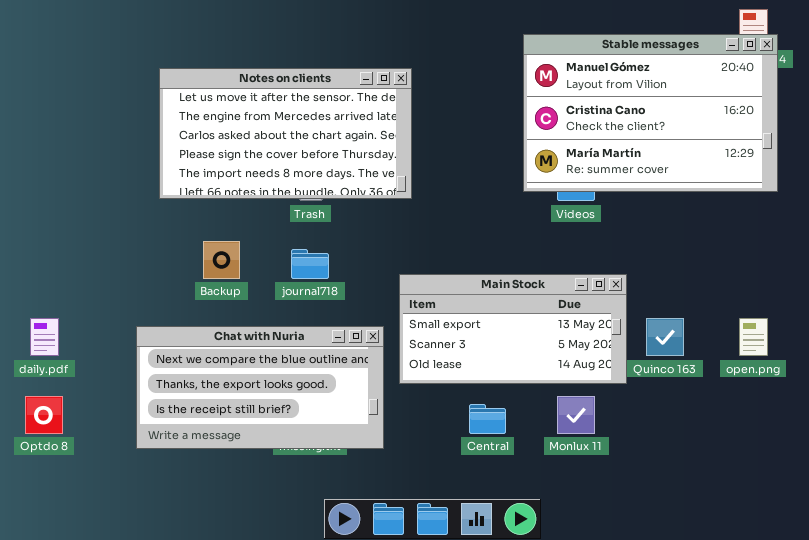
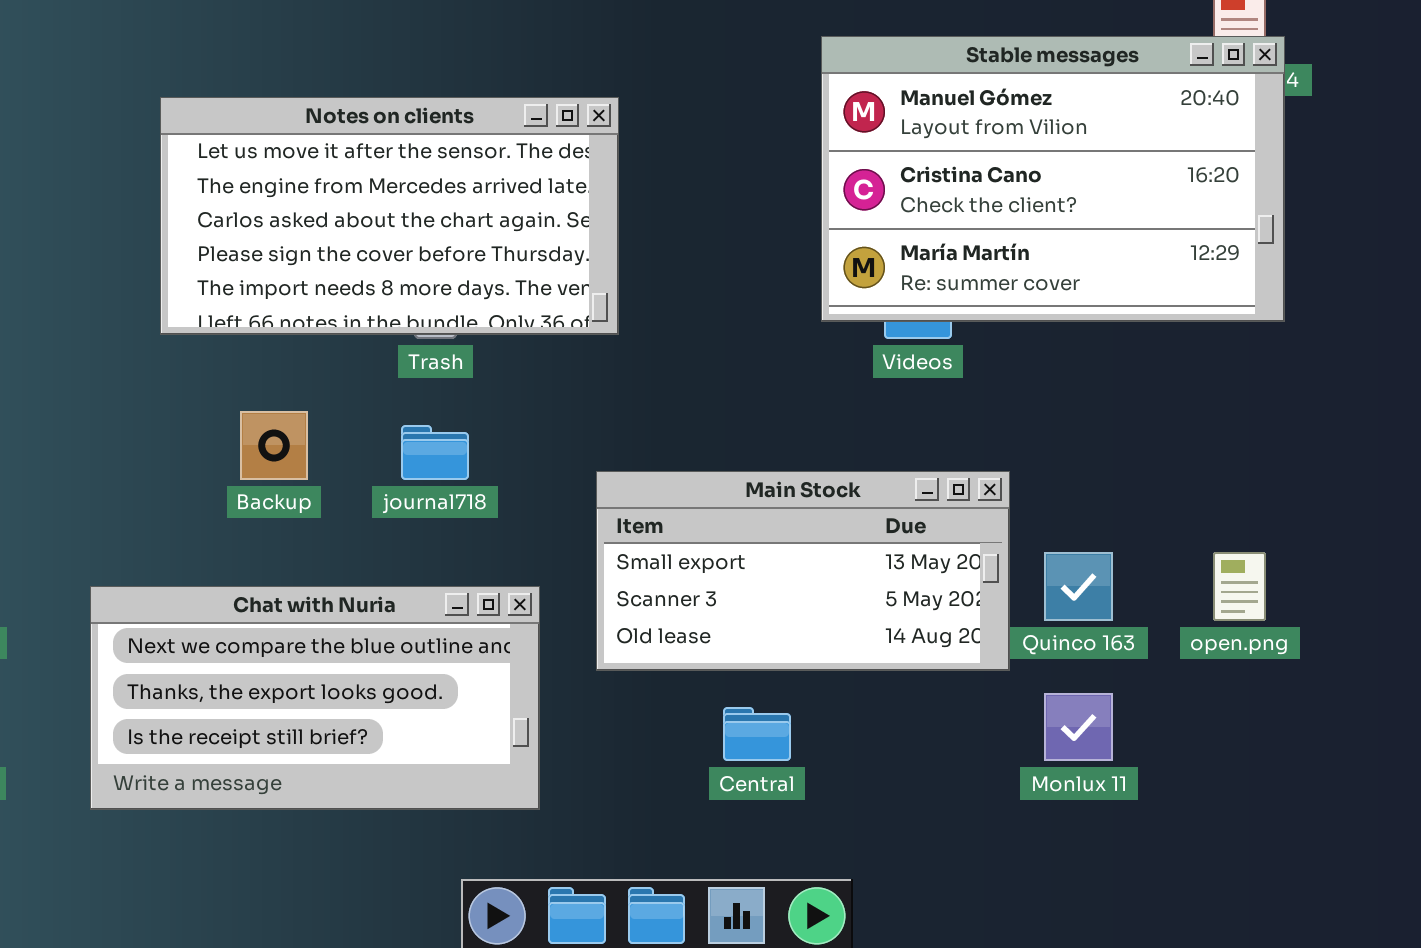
Chat with Nuria: [136,326,384,449] -> [90,586,540,810], moved
Monlux 11: [557,396,595,434] -> [1044,693,1113,761], moved

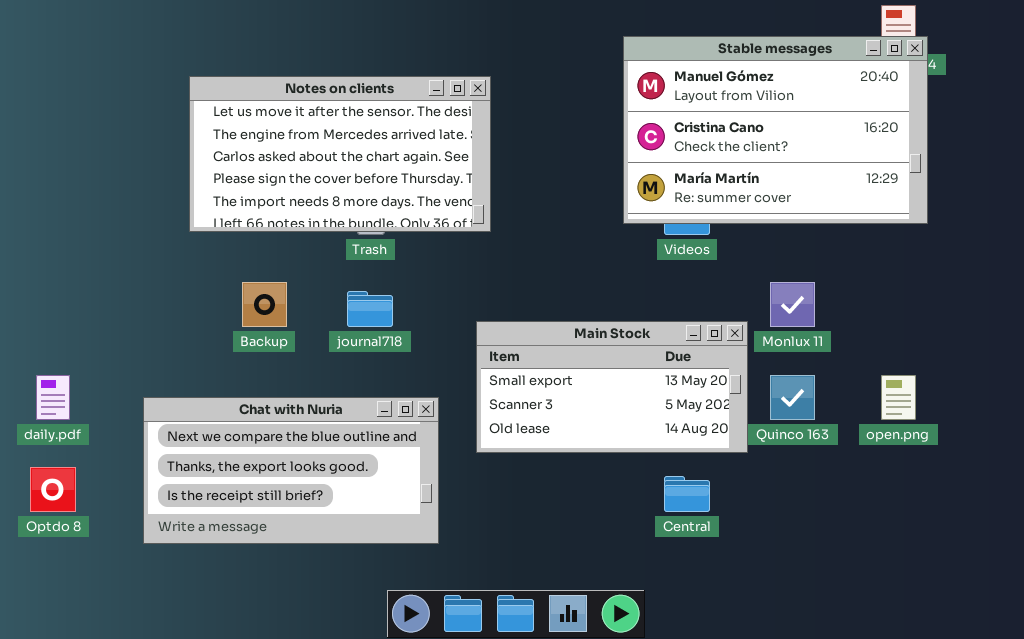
Monlux 11: [1044,693,1113,761] -> [770,282,815,327], moved
Central: [723,707,791,761] -> [664,476,710,512], moved

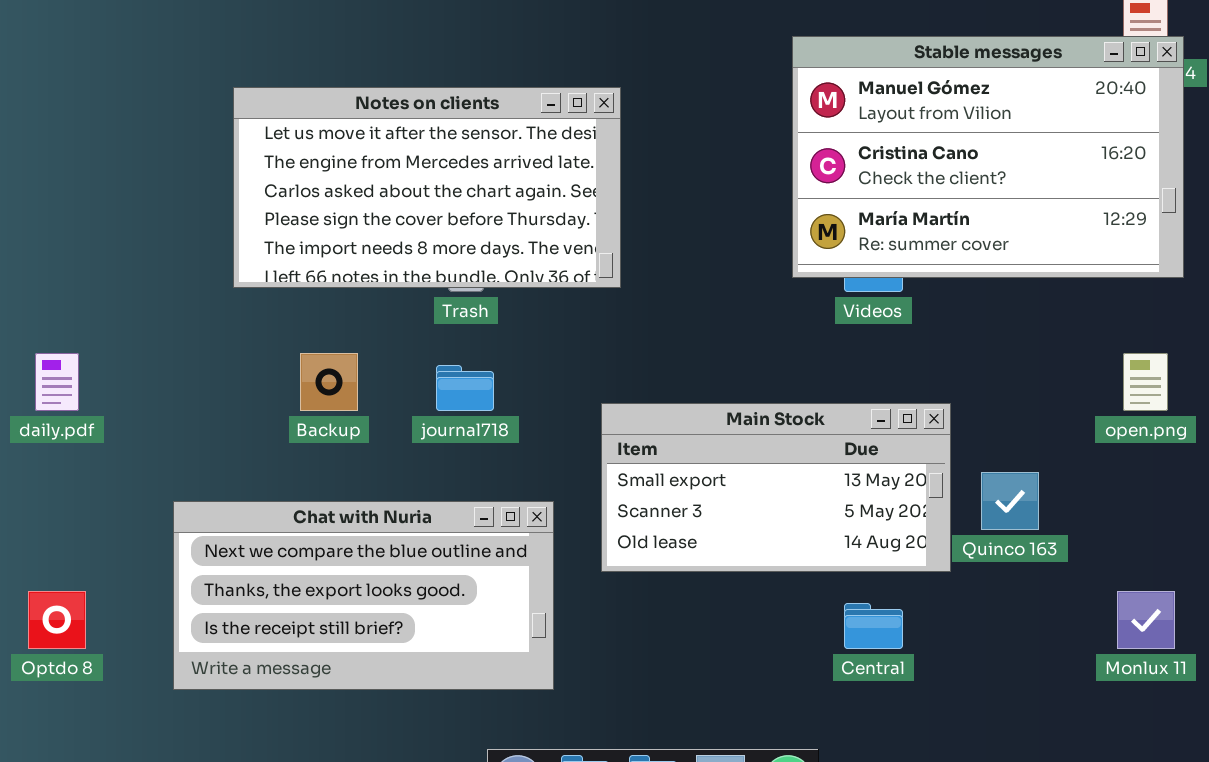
Monlux 11: [770,282,815,327] -> [1117,591,1175,649], moved
daily.pdf: [36,375,70,420] -> [35,353,79,411], moved
open.png: [881,375,916,420] -> [1123,353,1168,411], moved

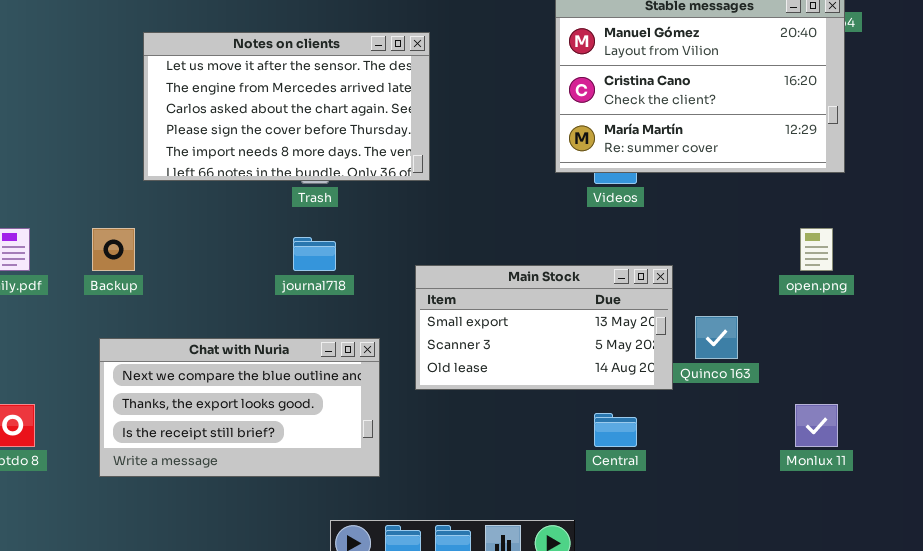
Backup: [300,353,358,411] -> [92,228,135,271], moved

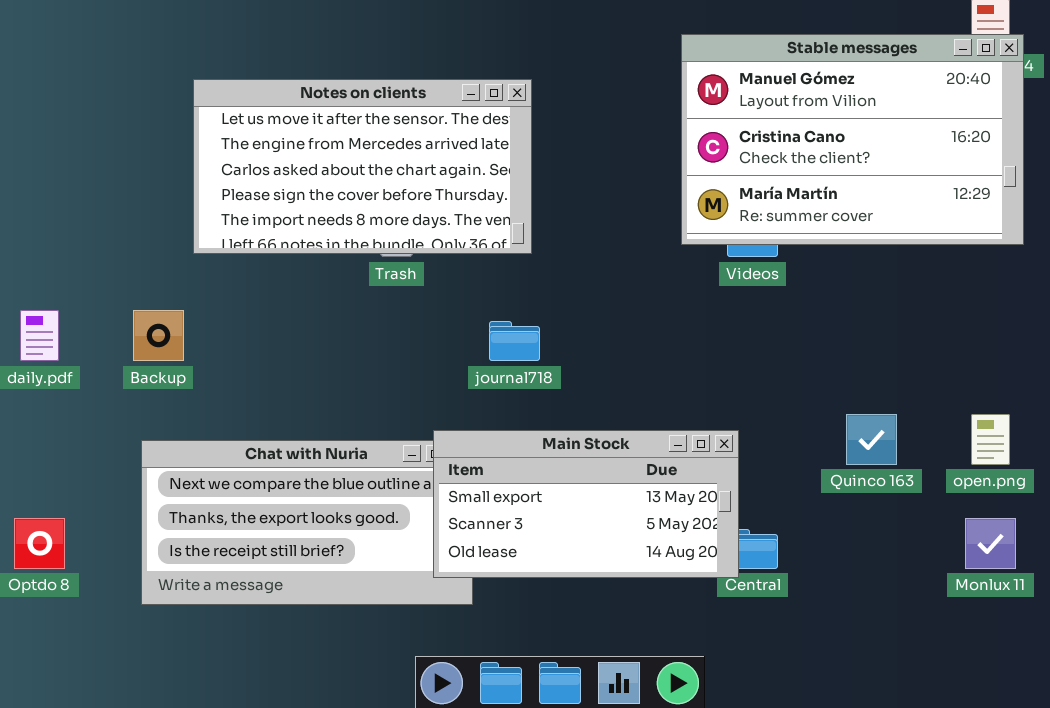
open.png: [800,228,833,271] -> [971,414,1010,465], moved
journal718: [293,237,336,271] -> [489,321,540,361], moved
Main Stock: [415,265,673,390] -> [433,430,739,578], moved

